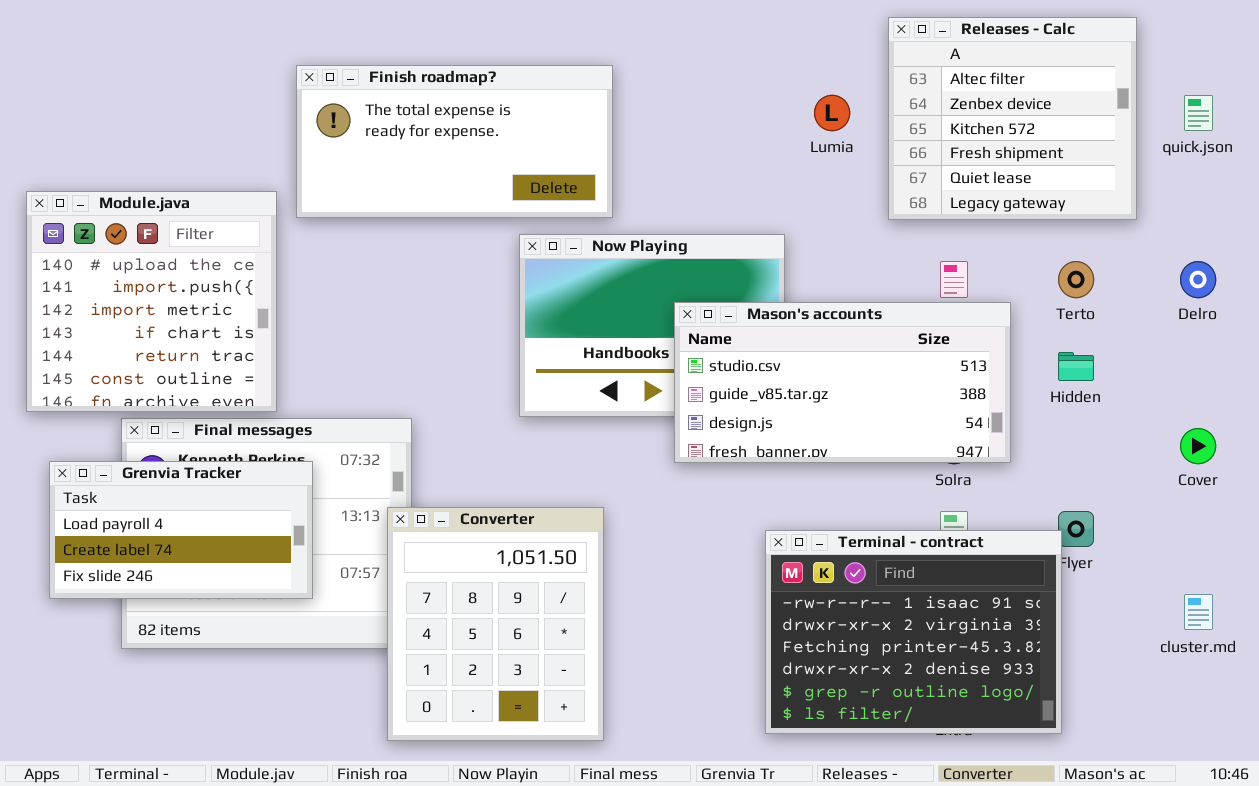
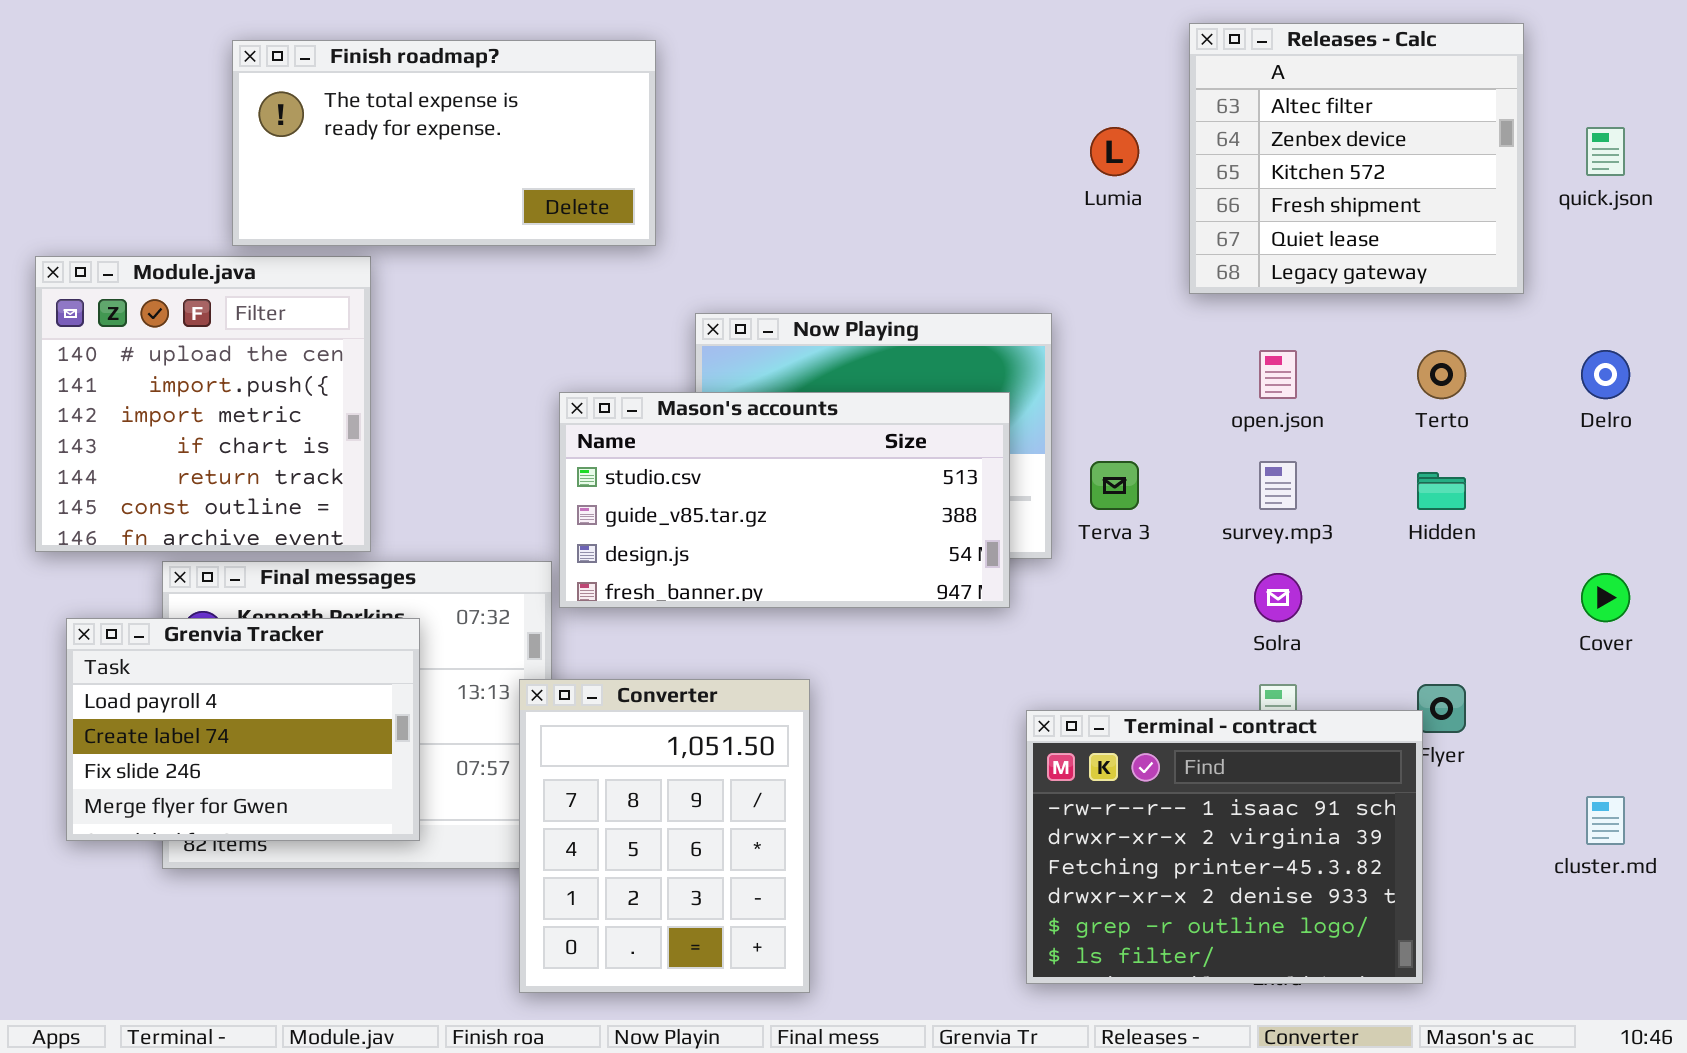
Finish roadmap?: [296,65,613,218] -> [232,40,656,246], moved
Mason's accounts: [674,302,1011,463] -> [559,392,1010,608], moved
Grenvia Tracker: [49,461,313,599] -> [66,618,420,841], resized

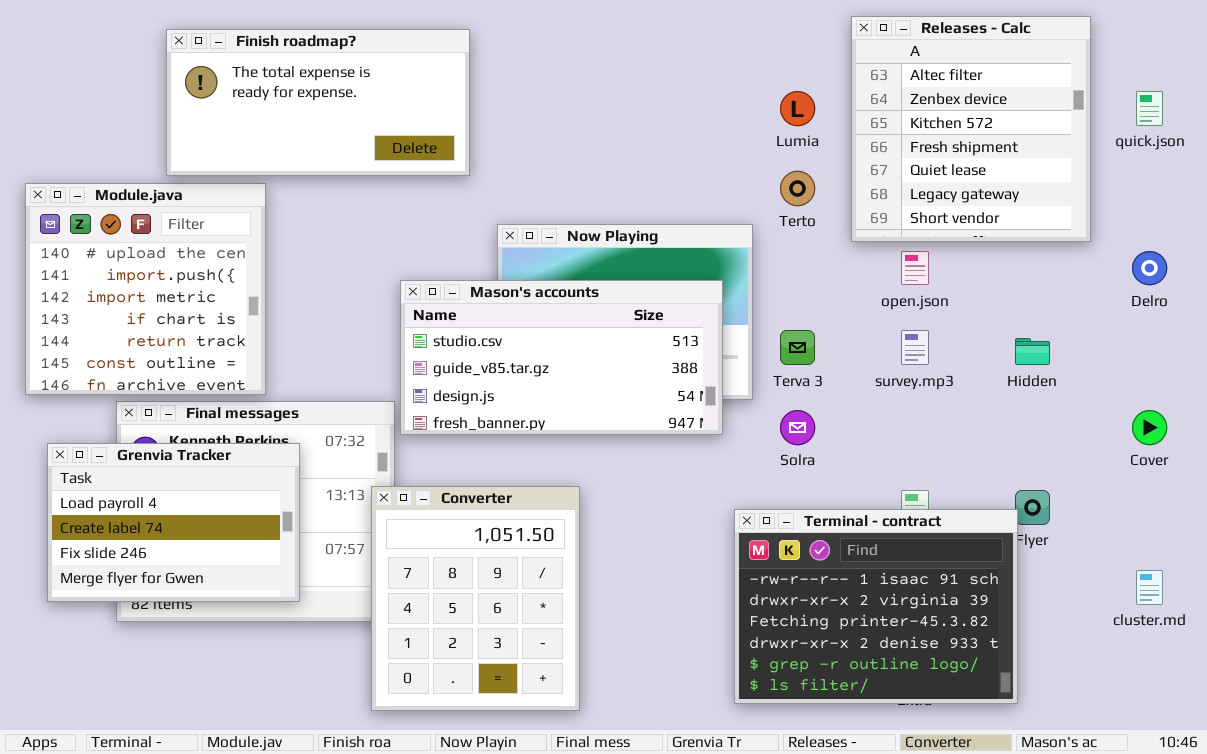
Releases - Calc: [1189,23,1524,294] -> [851,16,1091,242], resized
Terto: [1417,350,1466,399] -> [780,171,815,206], moved
Solra: [1254,573,1302,622] -> [780,410,815,445], moved

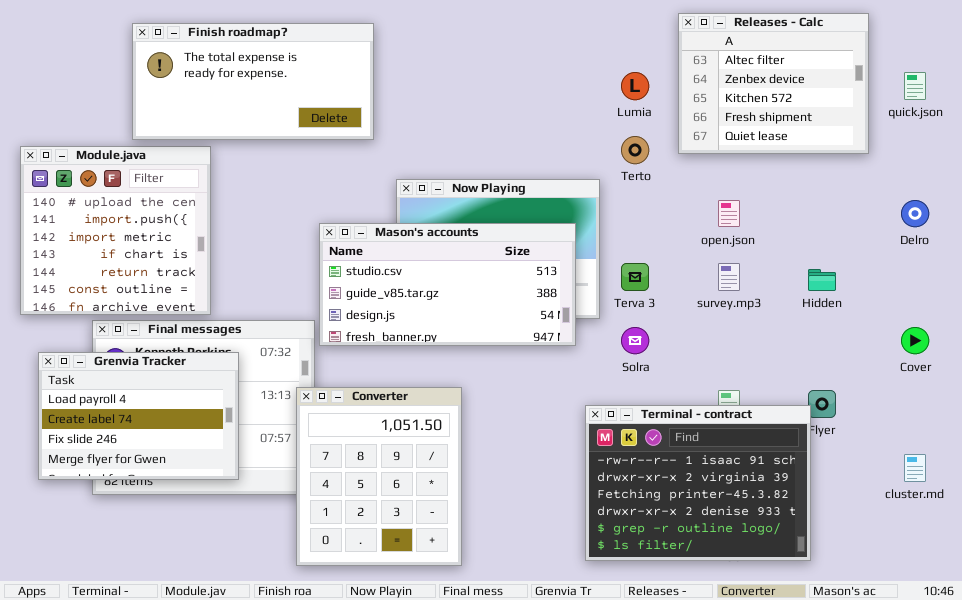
Releases - Calc: [851,16,1091,242] -> [678,13,869,154], resized

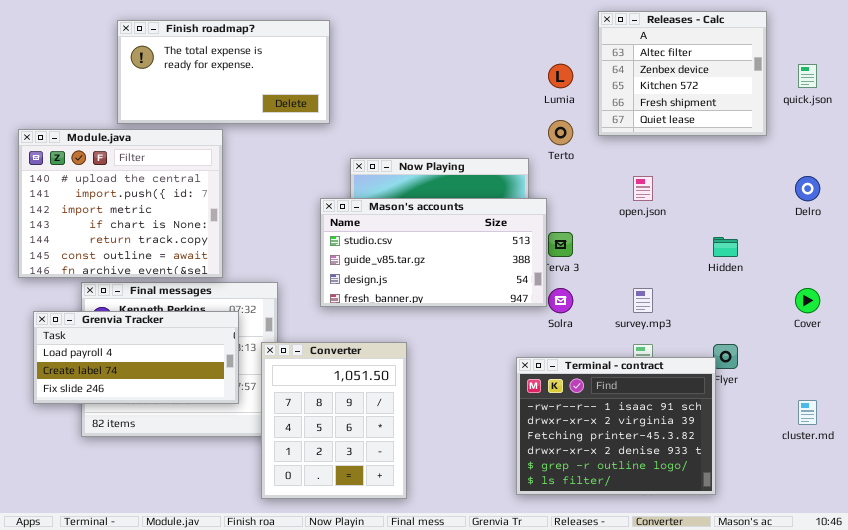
Module.java: [20,146,211,315] -> [18,129,223,278], resized
Mason's accounts: [319,223,576,346] -> [320,198,547,307], moved
survey.mp3: [718,263,740,291] -> [633,288,653,313], moved
Grenvia Tracker: [38,352,239,480] -> [33,311,239,404], resized

